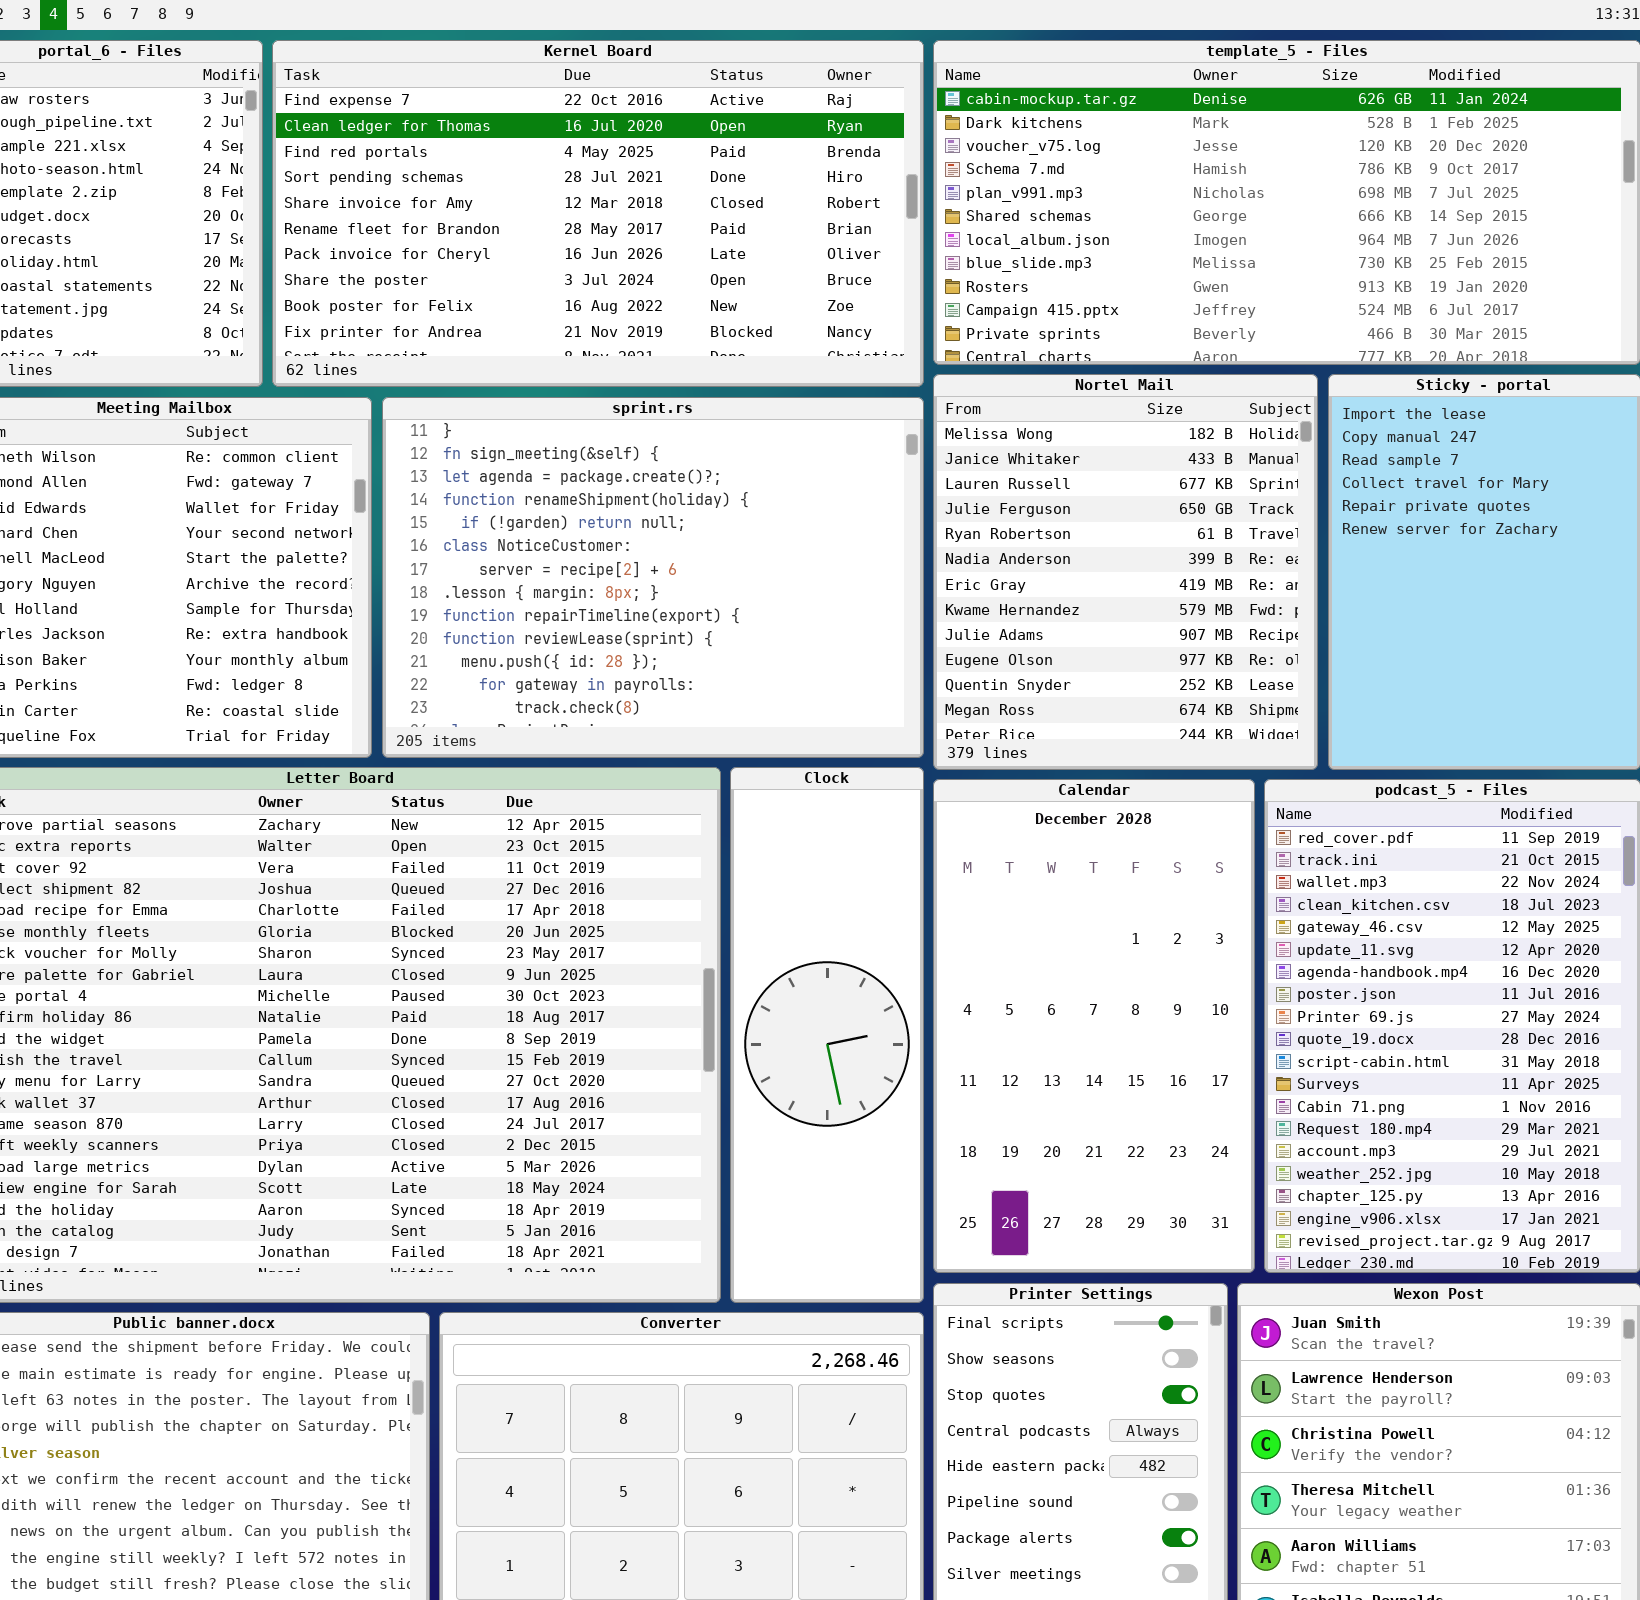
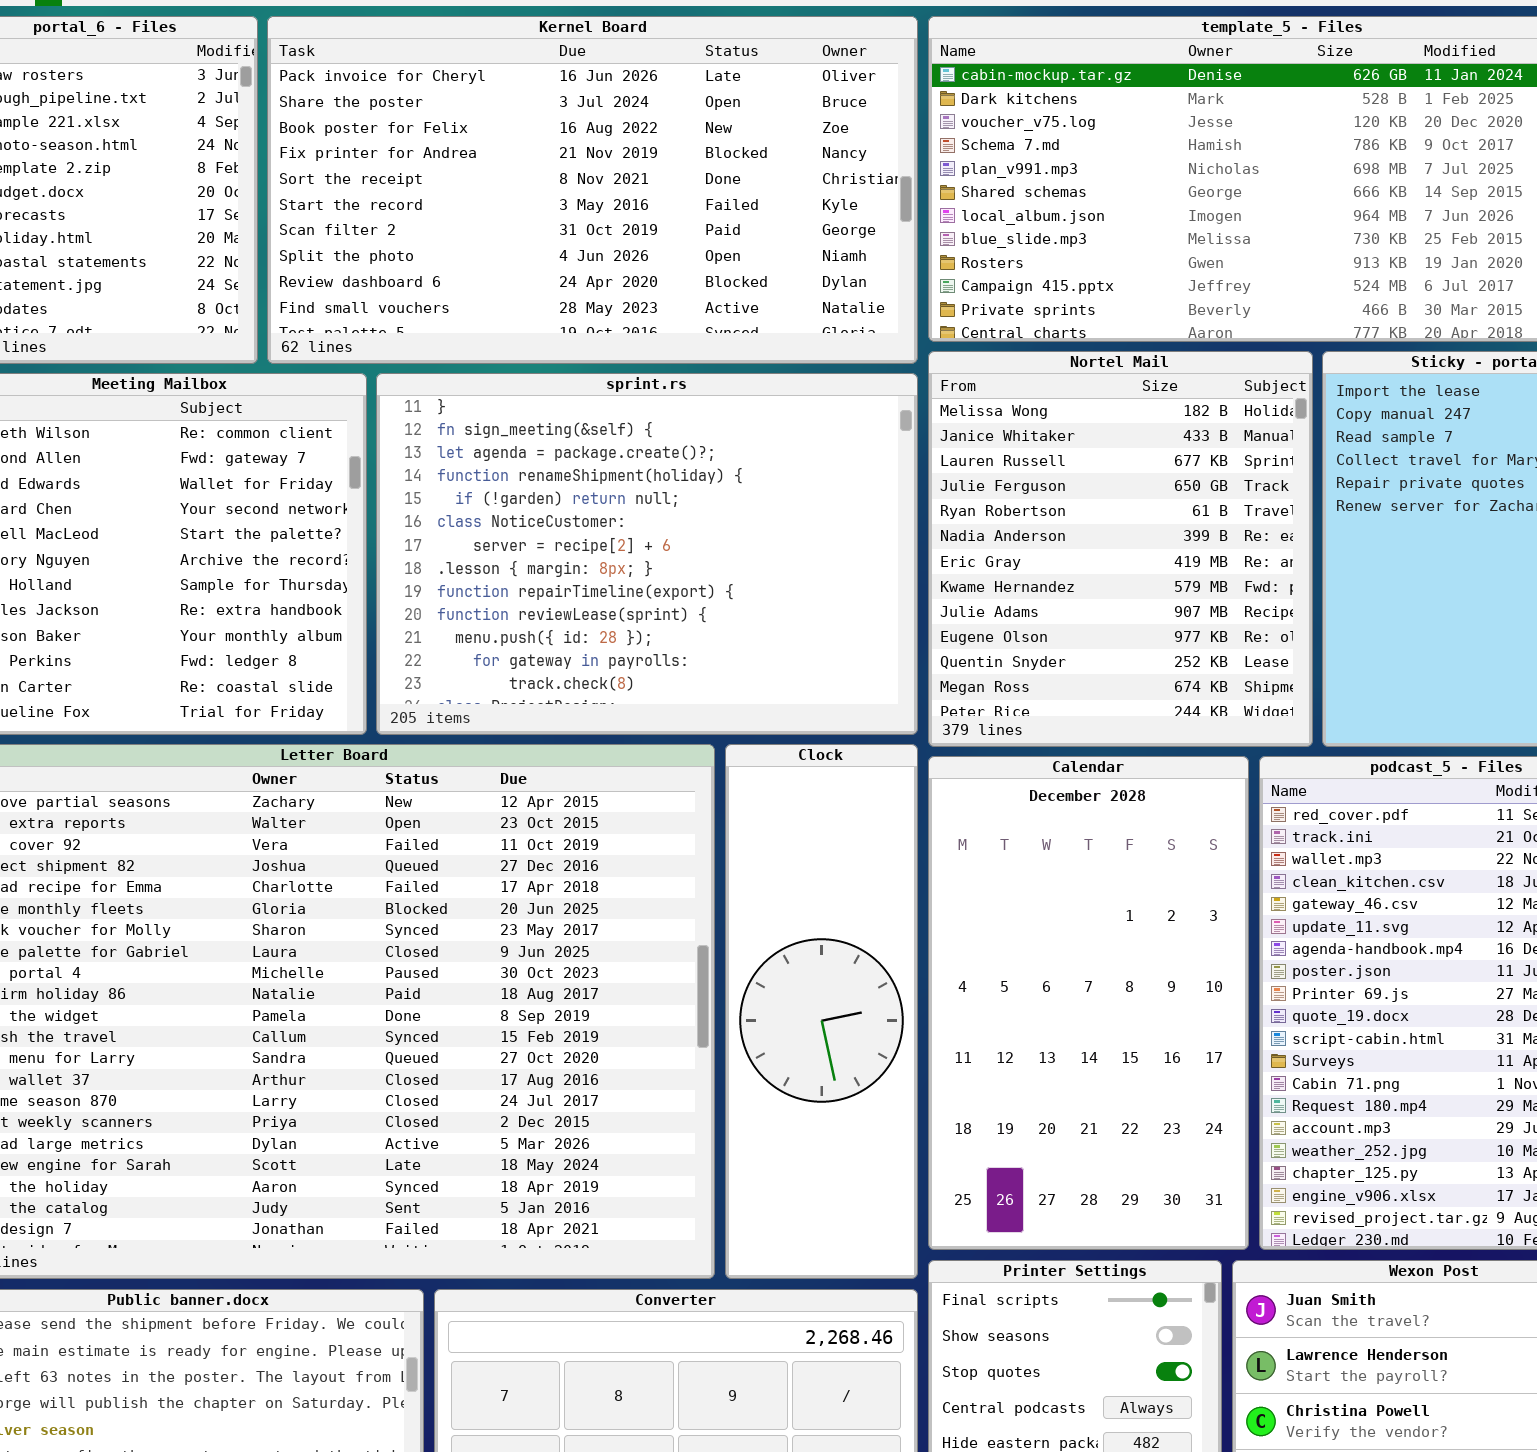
Kernel Board: [272,40,924,387] -> [267,16,918,364], scrolled down 6 rows

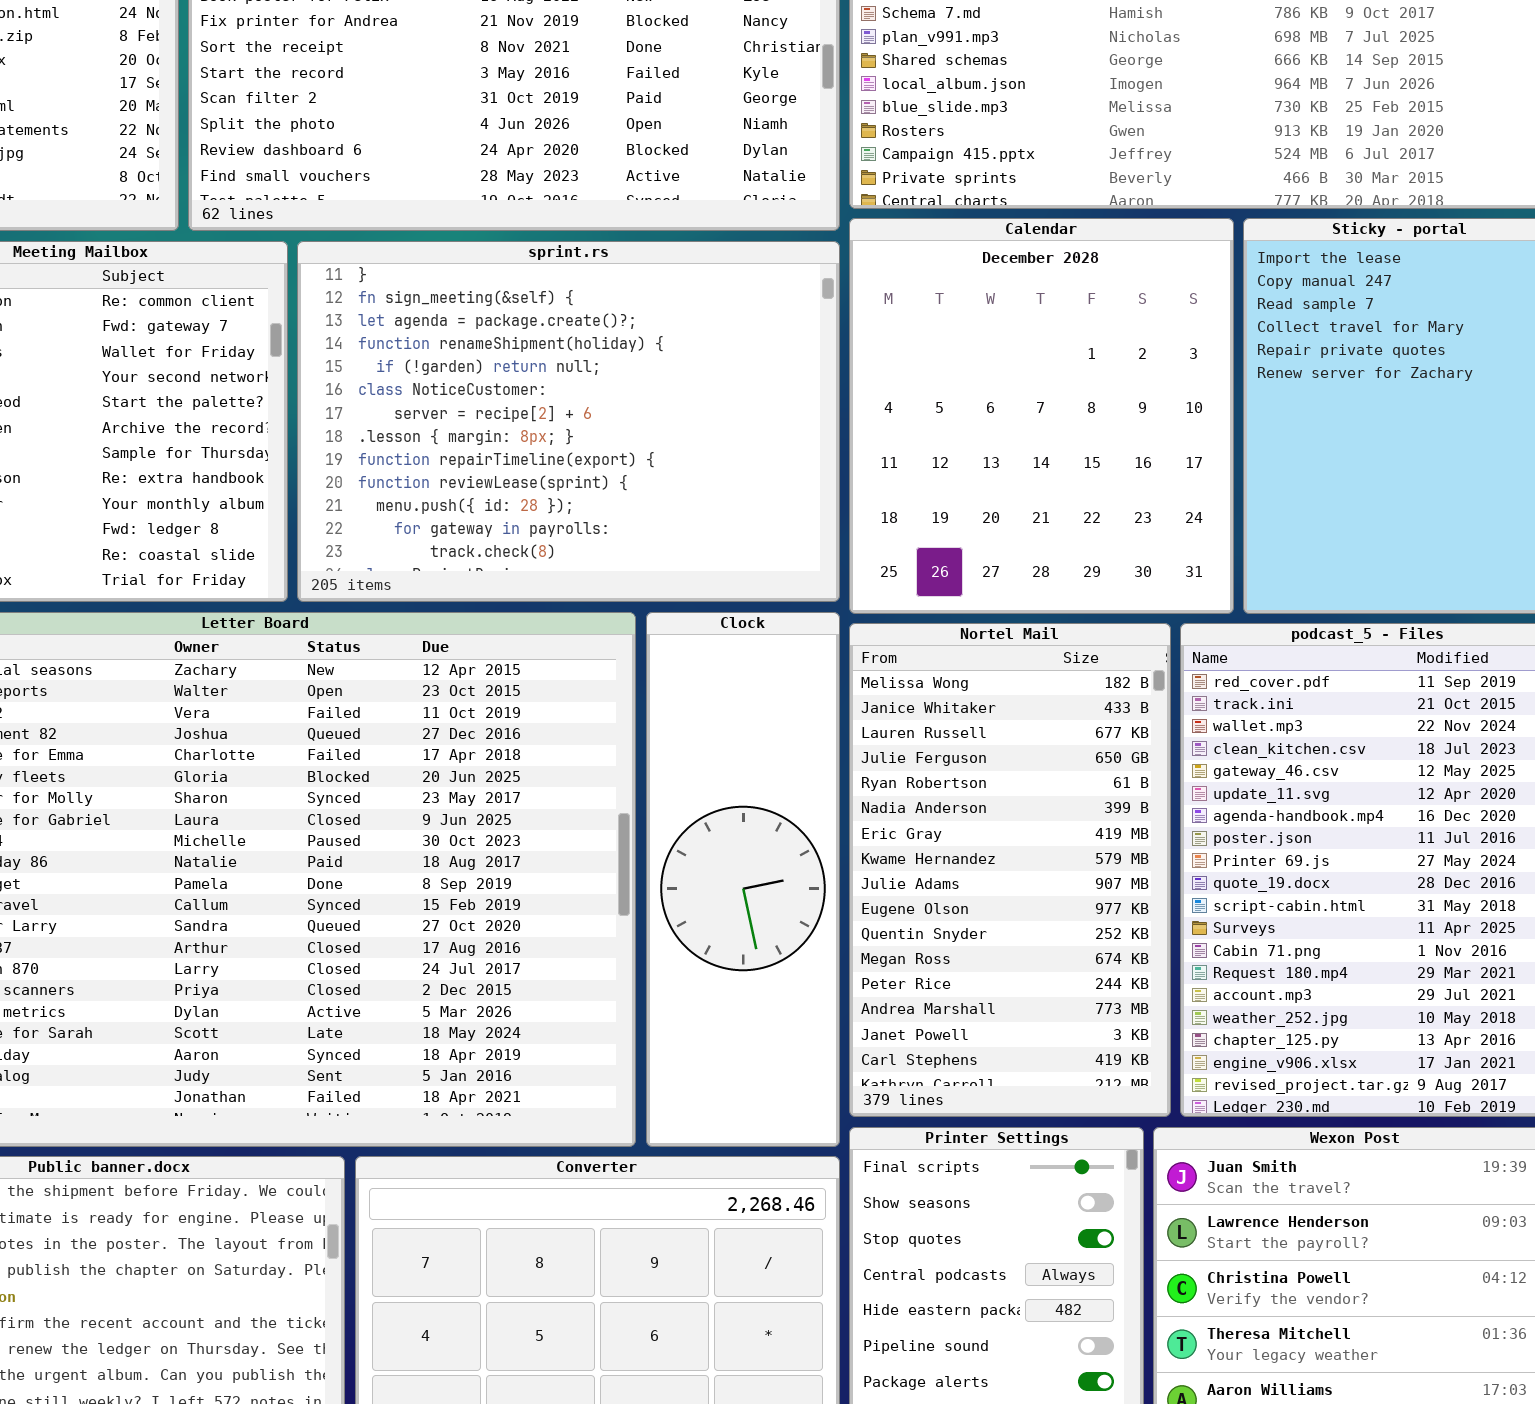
Nortel Mail: [928,351,1313,747] -> [849,623,1171,1117], moved, resized
Calendar: [928,756,1249,1250] -> [849,218,1234,614], moved, resized

